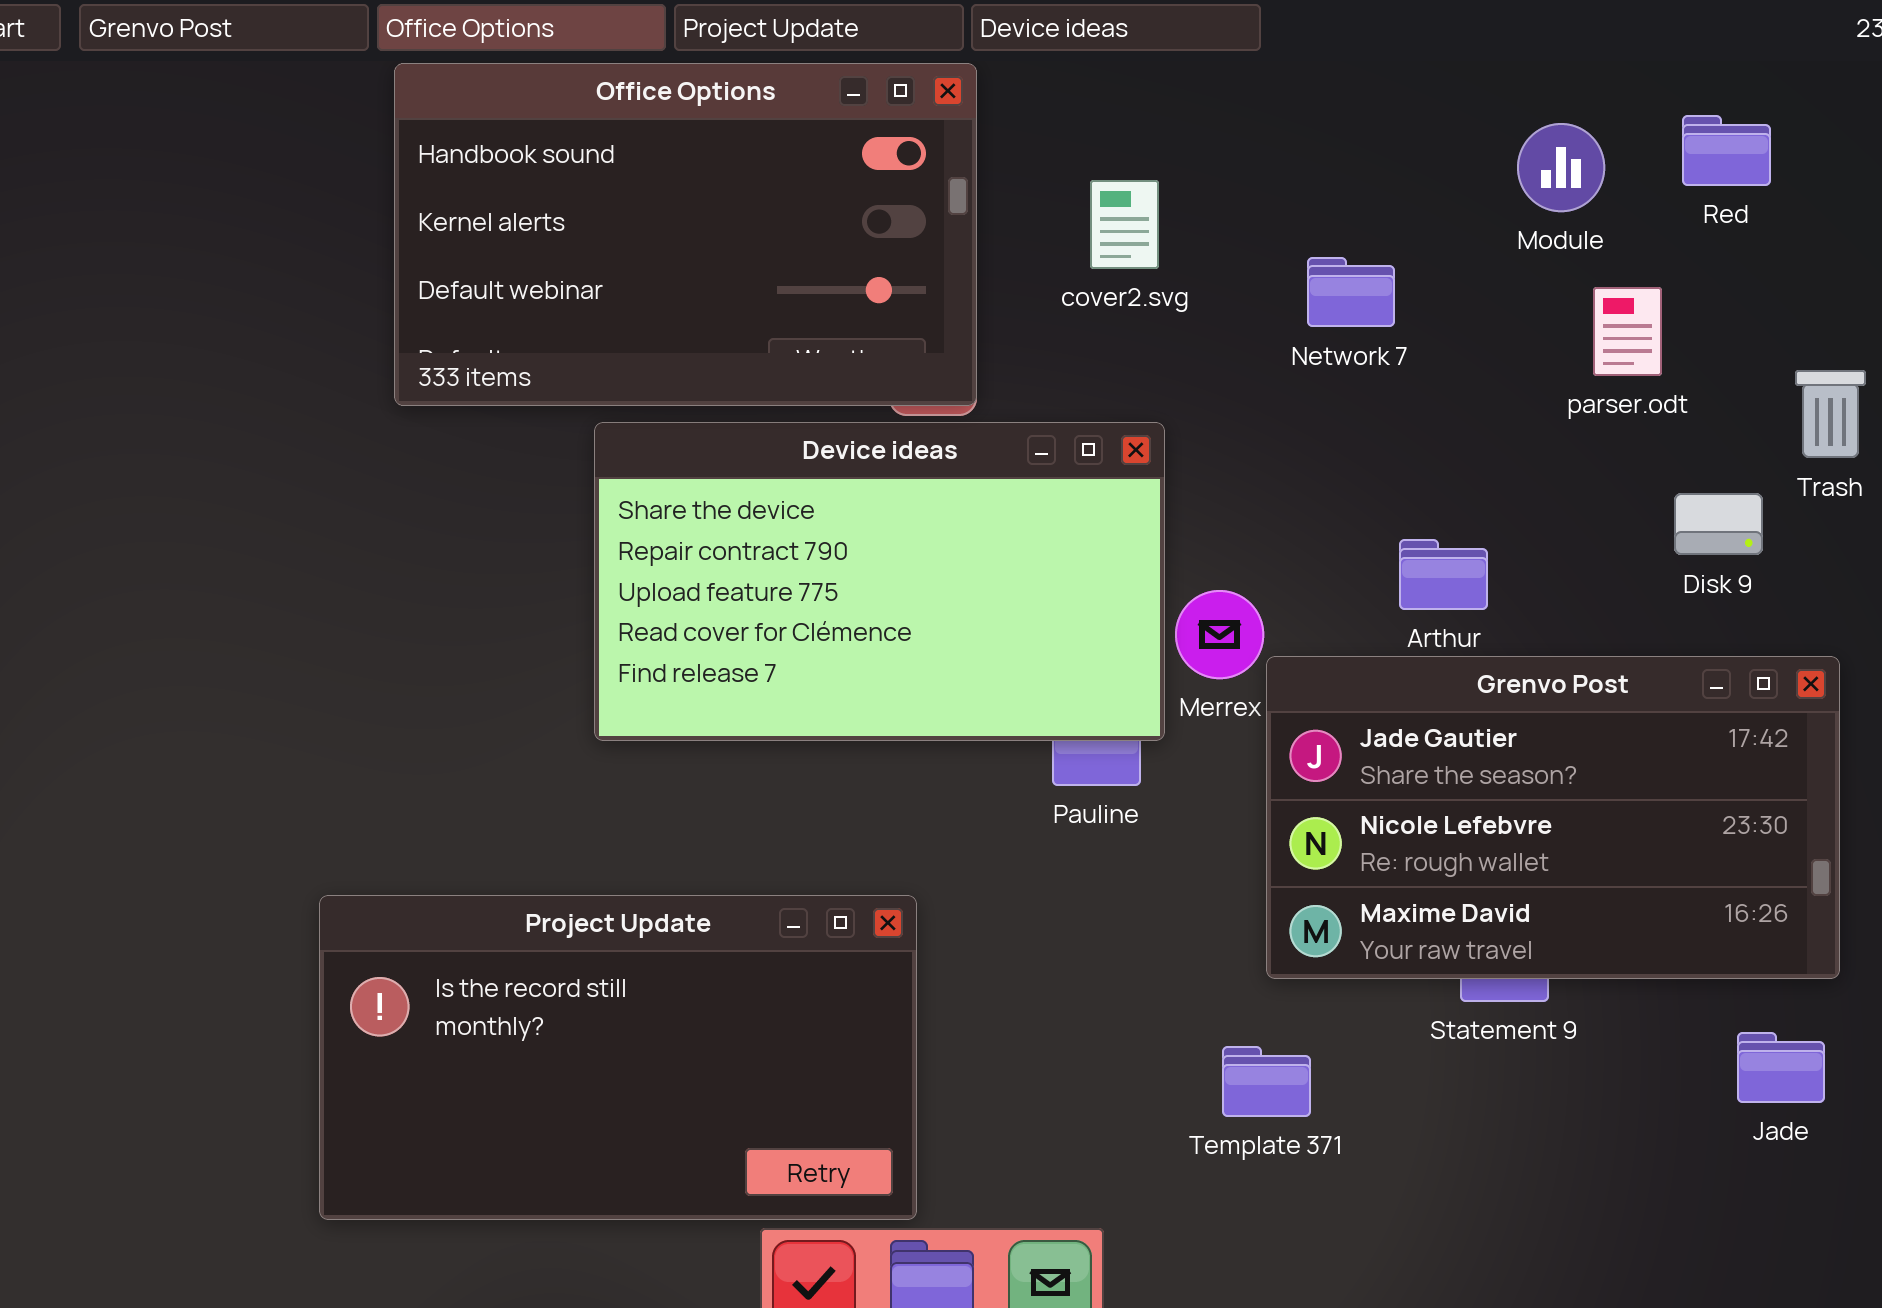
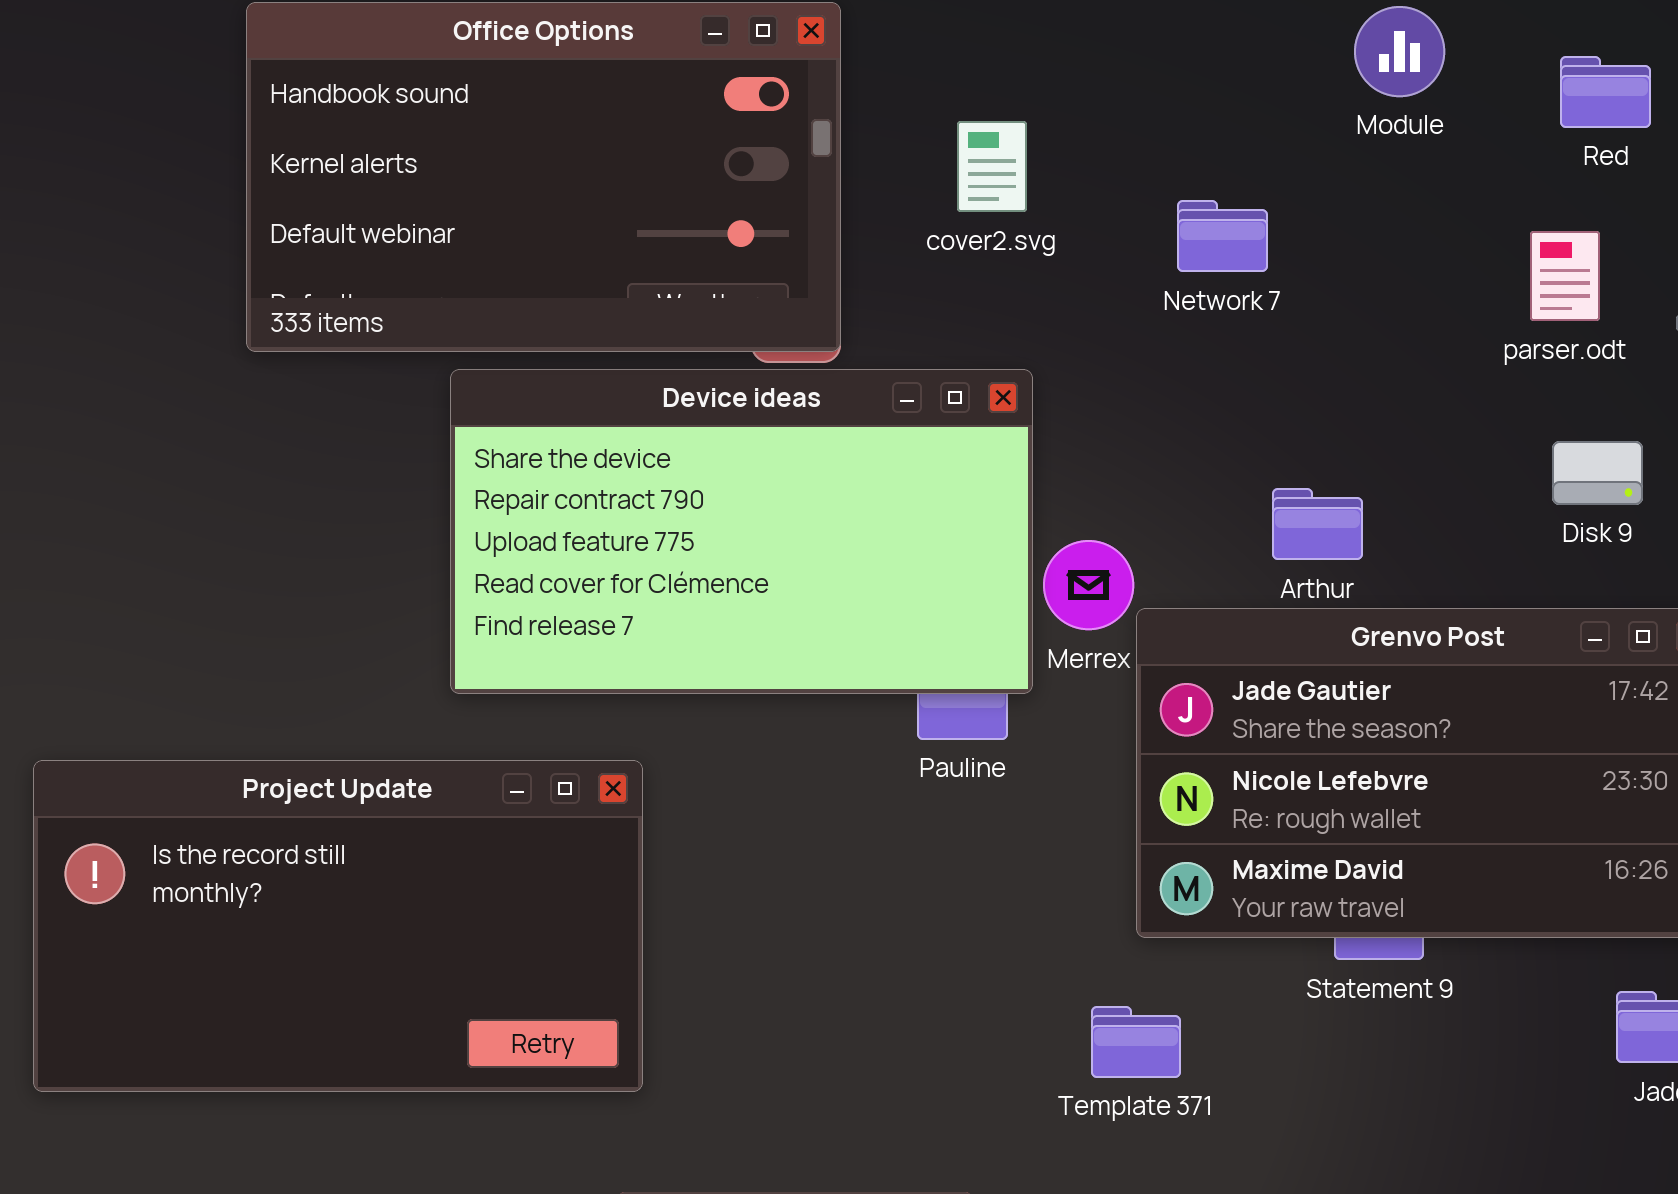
Module: [1517,123,1605,212] -> [1354,6,1445,97], moved
parser.odt: [1593,287,1662,376] -> [1530,231,1600,321], moved
Project Update: [319,895,917,1220] -> [33,760,643,1092], moved

